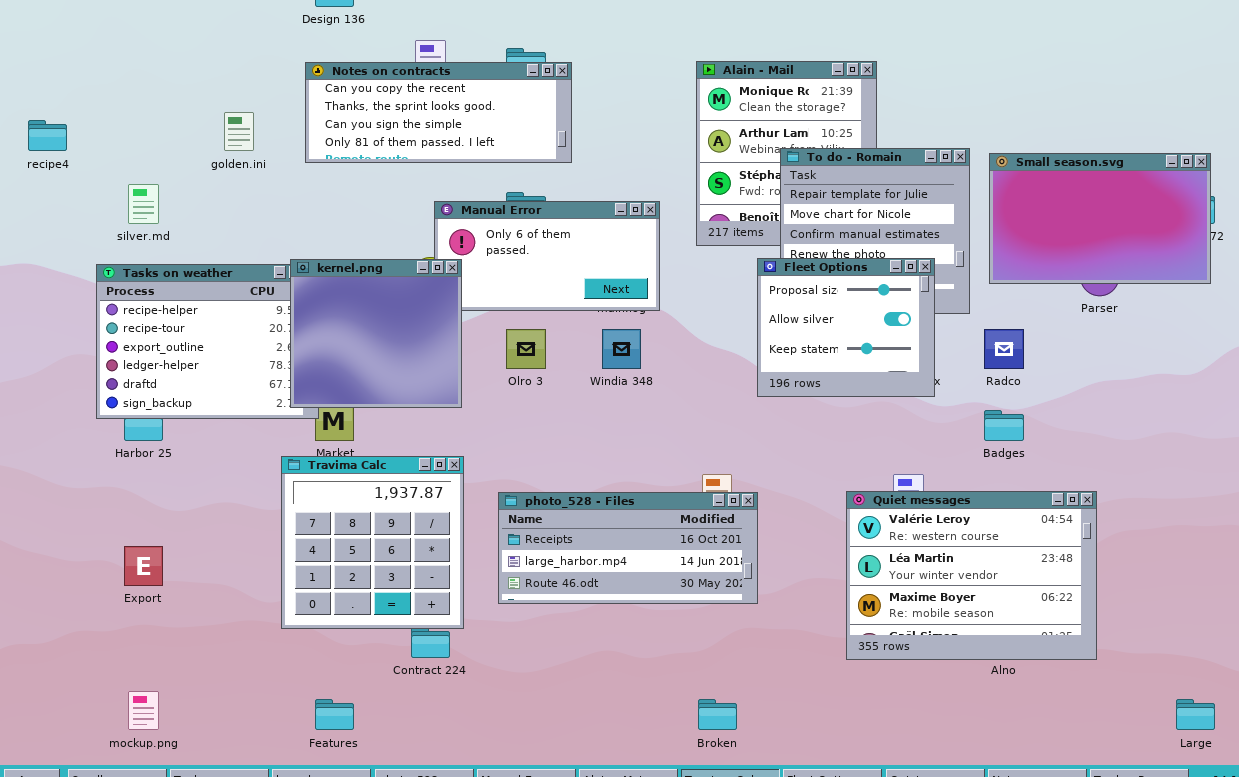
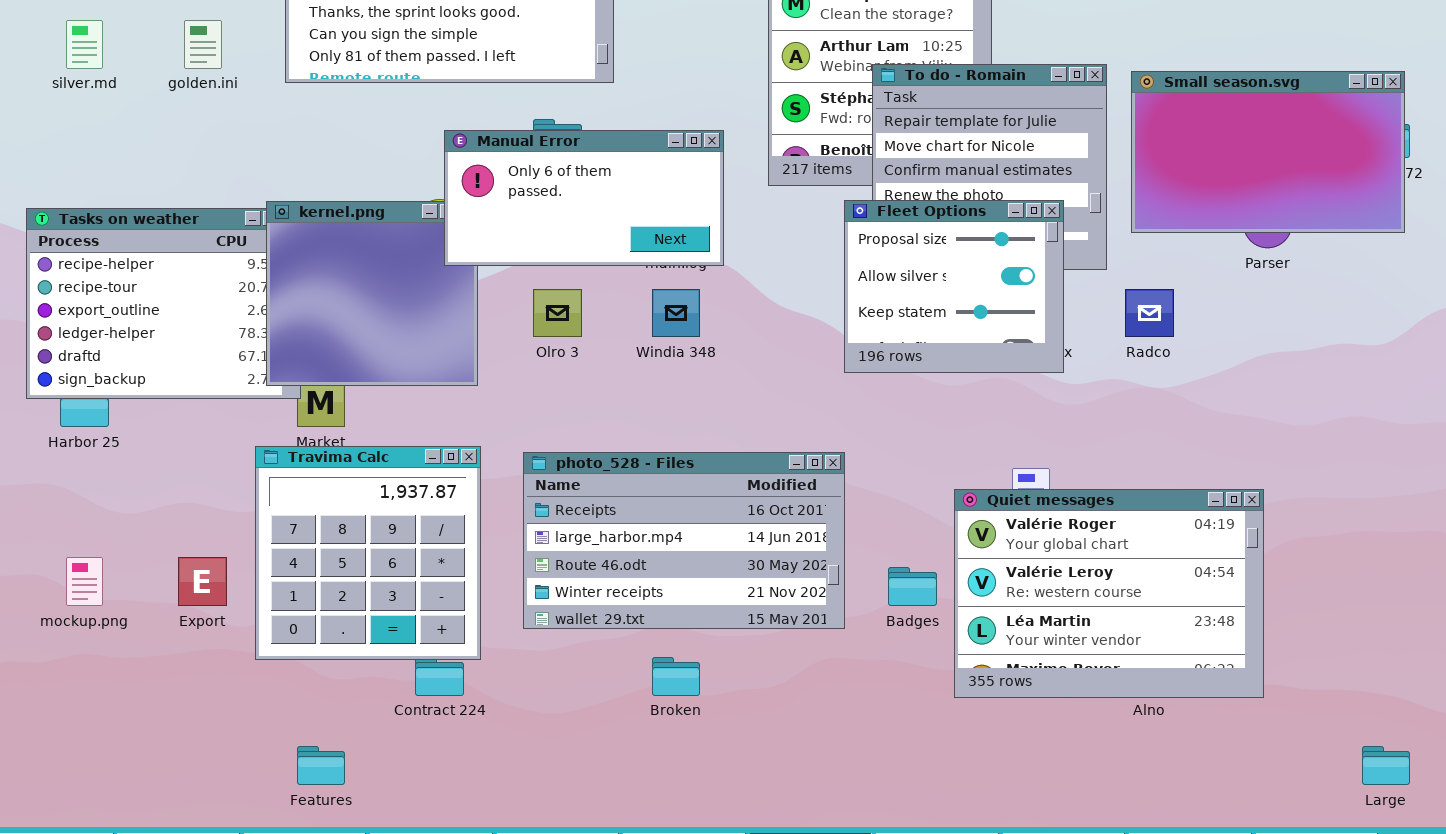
silver.md: [128,184,159,224] -> [66,20,103,69], moved
Manual Error: [434,201,660,311] -> [444,130,724,266], raised
Badges: [984,410,1024,441] -> [888,567,937,606], moved
Quiet messages: [846,491,1097,660] -> [954,489,1264,698], scrolled up 1 row
photo_528 - Files: [498,492,758,604] -> [523,452,845,629], resized
Export: [124,546,163,586] -> [178,557,227,606], moved
mockup.png: [128,691,159,730] -> [66,557,103,606], moved
Broken: [698,699,737,730] -> [652,657,700,696], moved

